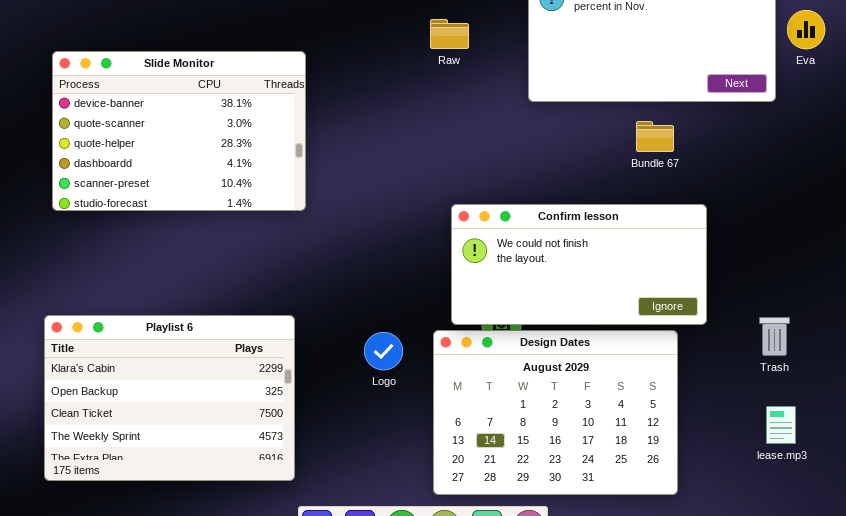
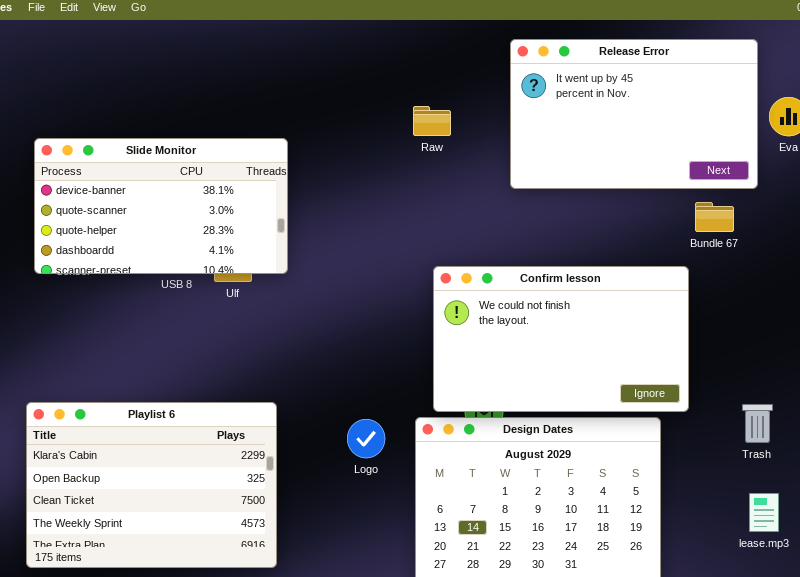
Slide Monitor: [52,51,306,211] -> [34,138,288,274], resized
Bundle 67: [636,121,674,152] -> [695,202,734,232], moved
Confirm lesson: [451,204,707,325] -> [433,266,689,412], resized

